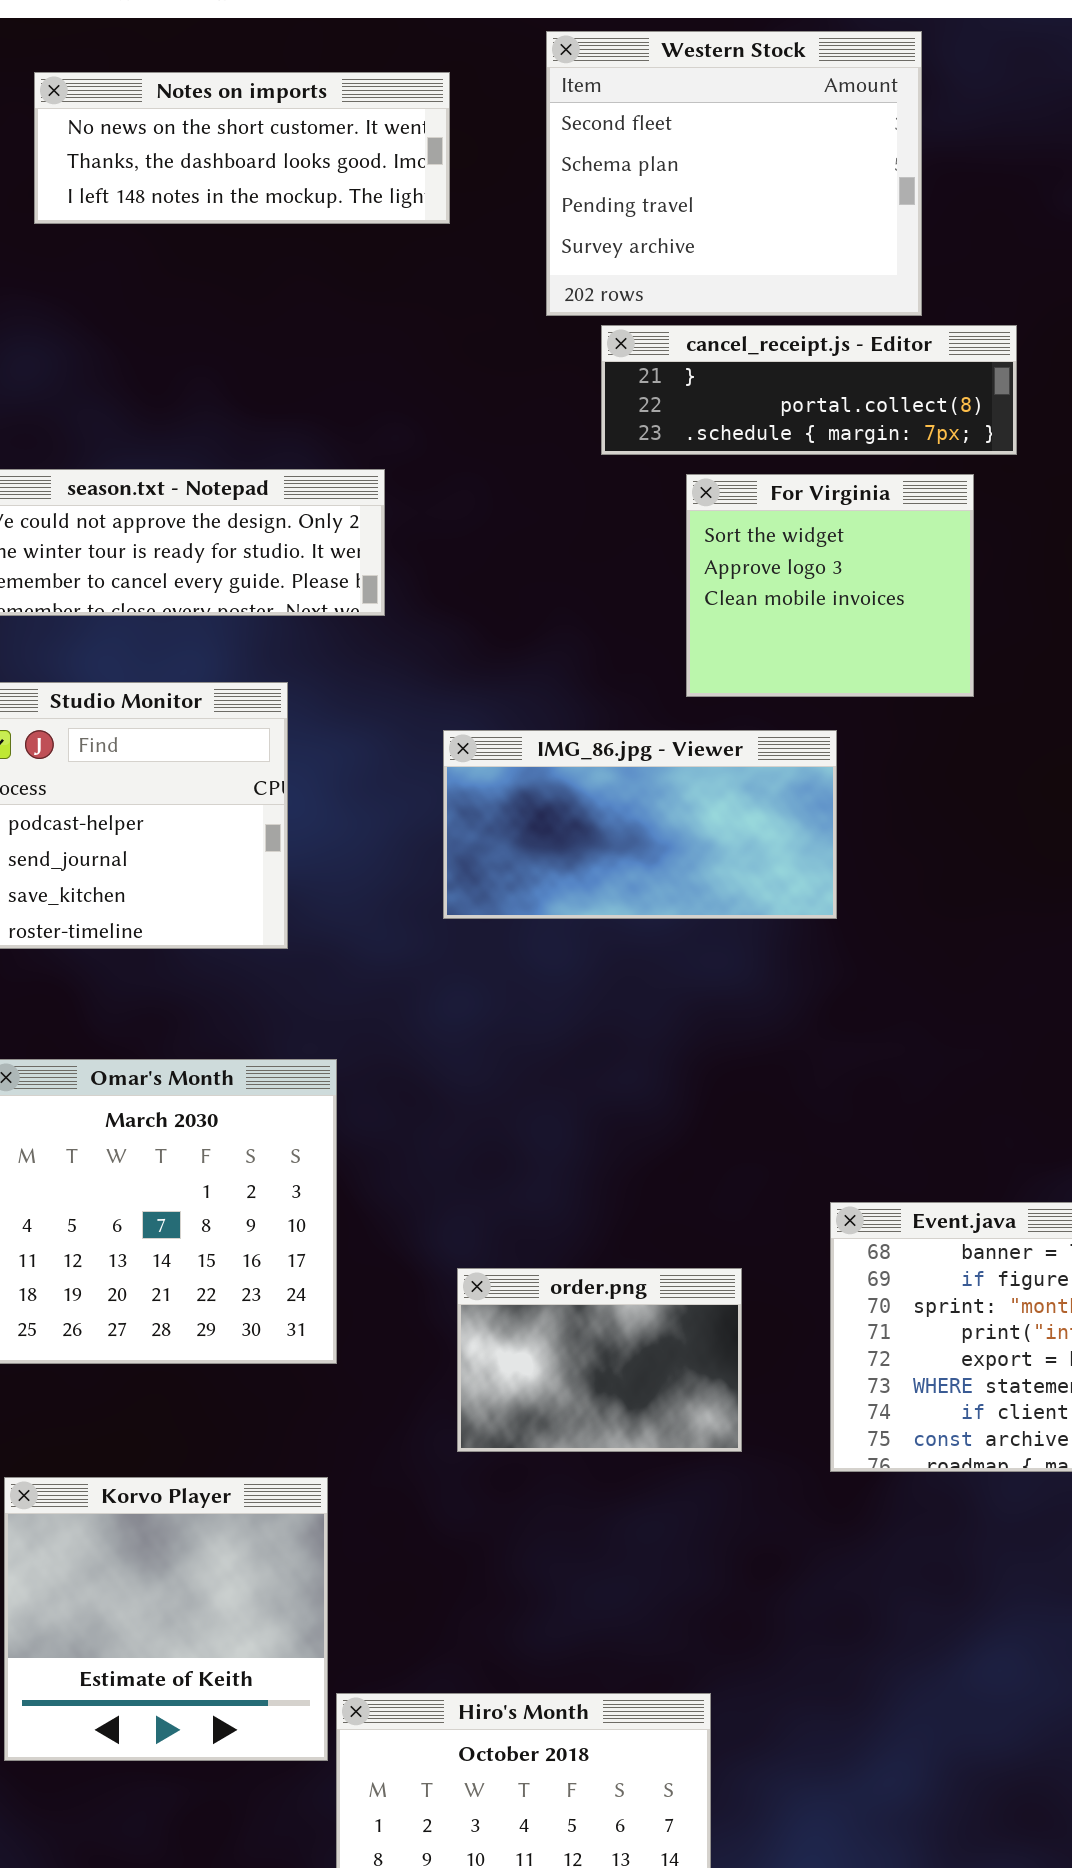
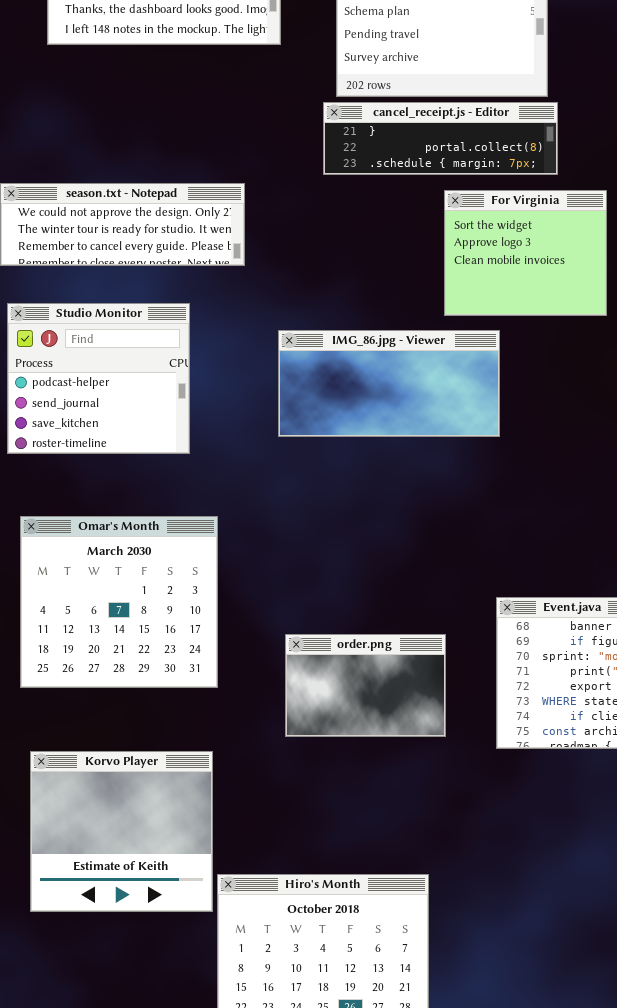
cancel_receipt.js - Editor: [601,325,1017,455] -> [323,102,558,175], moved
For Virginia: [686,474,974,697] -> [444,190,607,316], moved

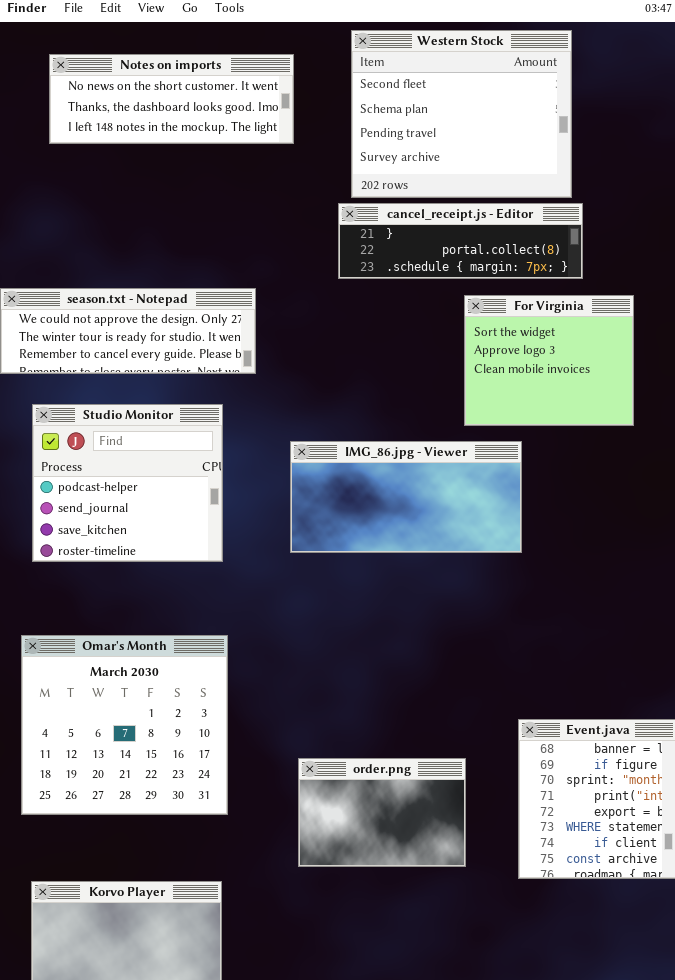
Studio Monitor: [7,303,190,454] -> [32,404,223,562], moved

